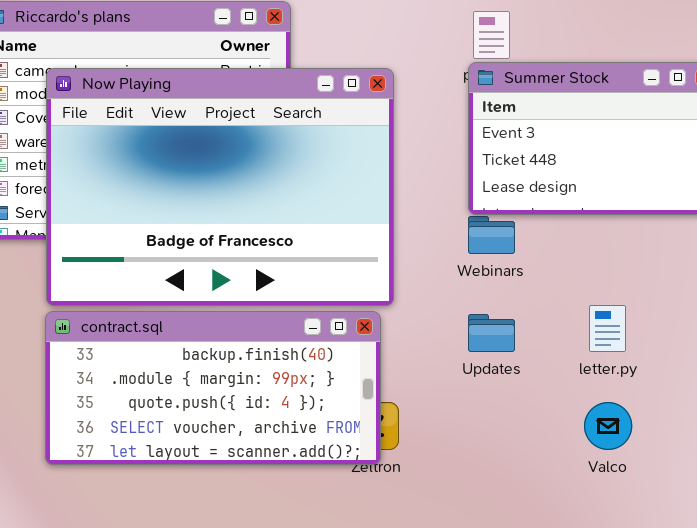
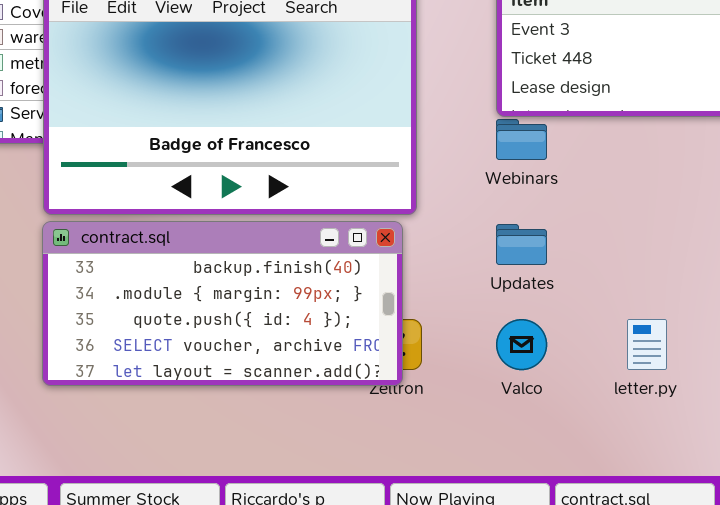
letter.py: [589,305,626,352] -> [627,319,667,370], moved
Valco: [584,402,632,450] -> [496,319,547,370], moved

